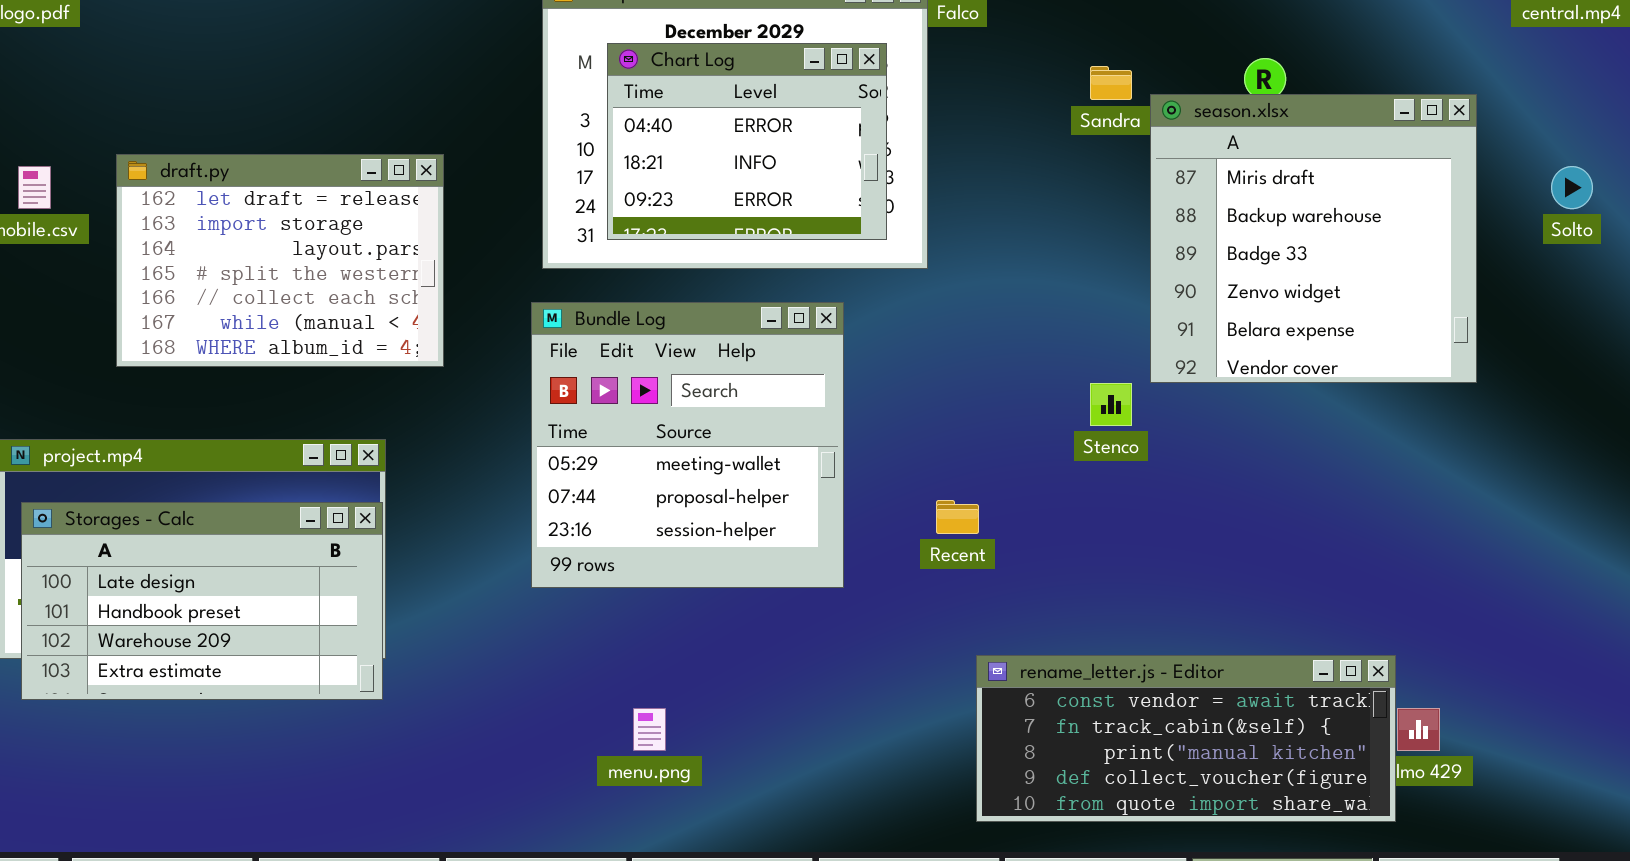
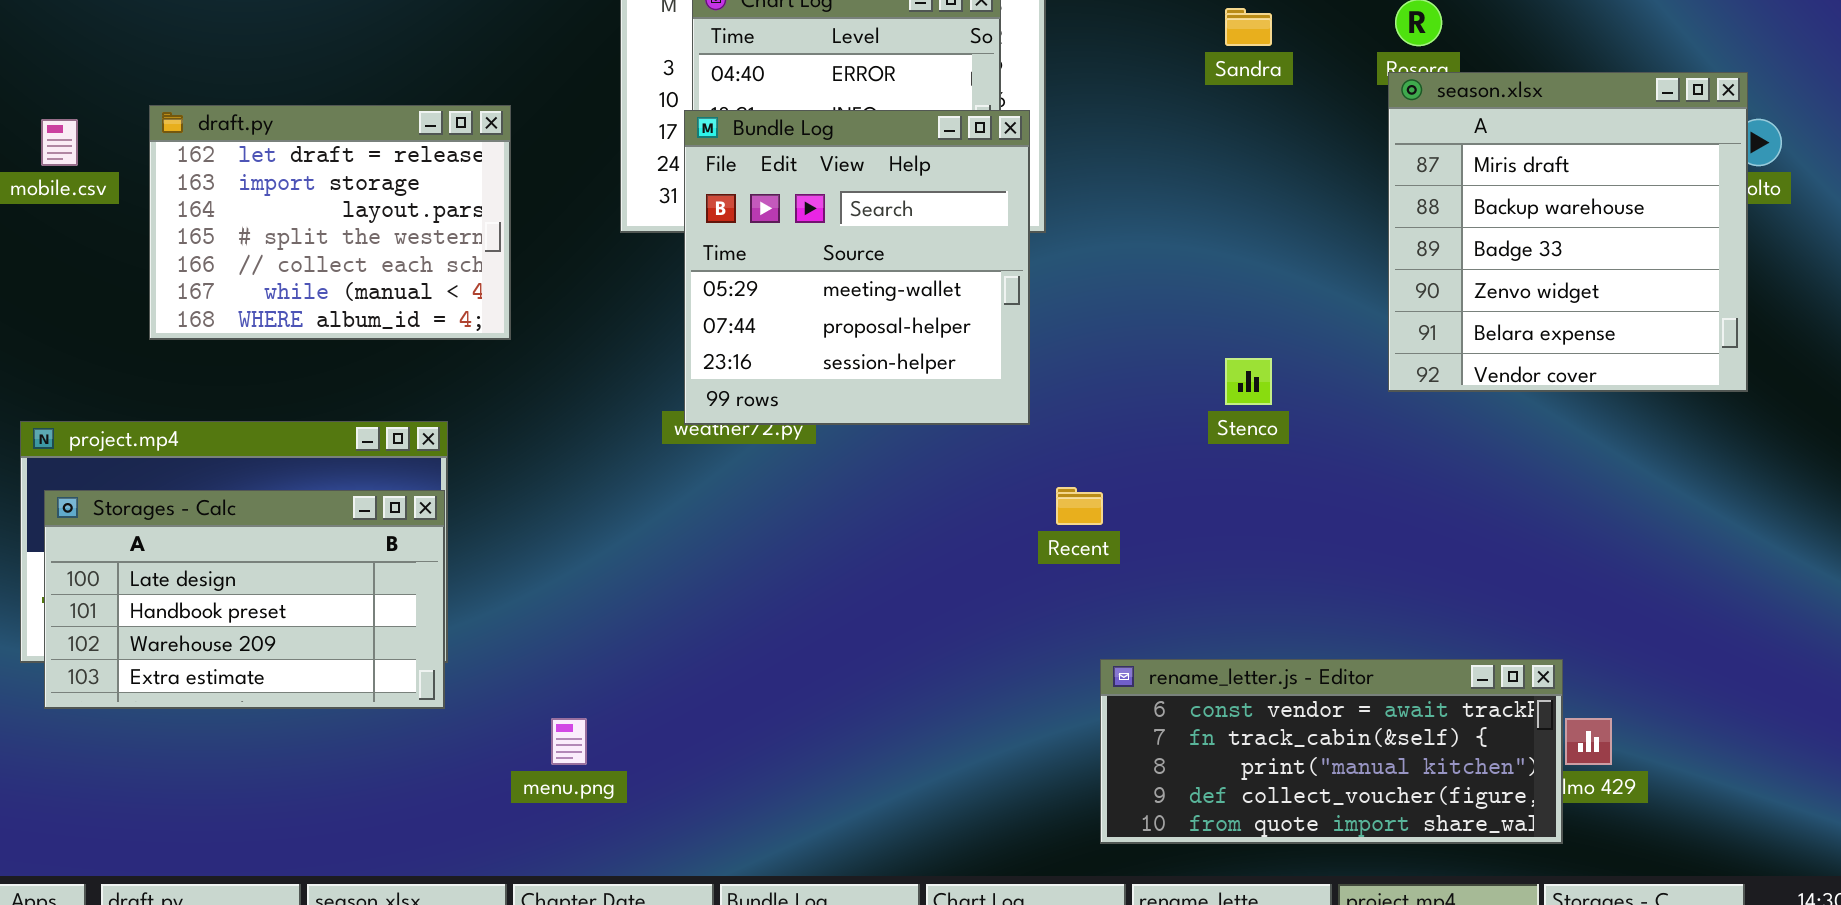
season.xlsx: [1150,94,1477,383] -> [1388,72,1748,392], moved
Bundle Log: [531,302,844,588] -> [684,110,1030,425], moved
menu.png: [633,708,666,751] -> [551,718,587,765], moved

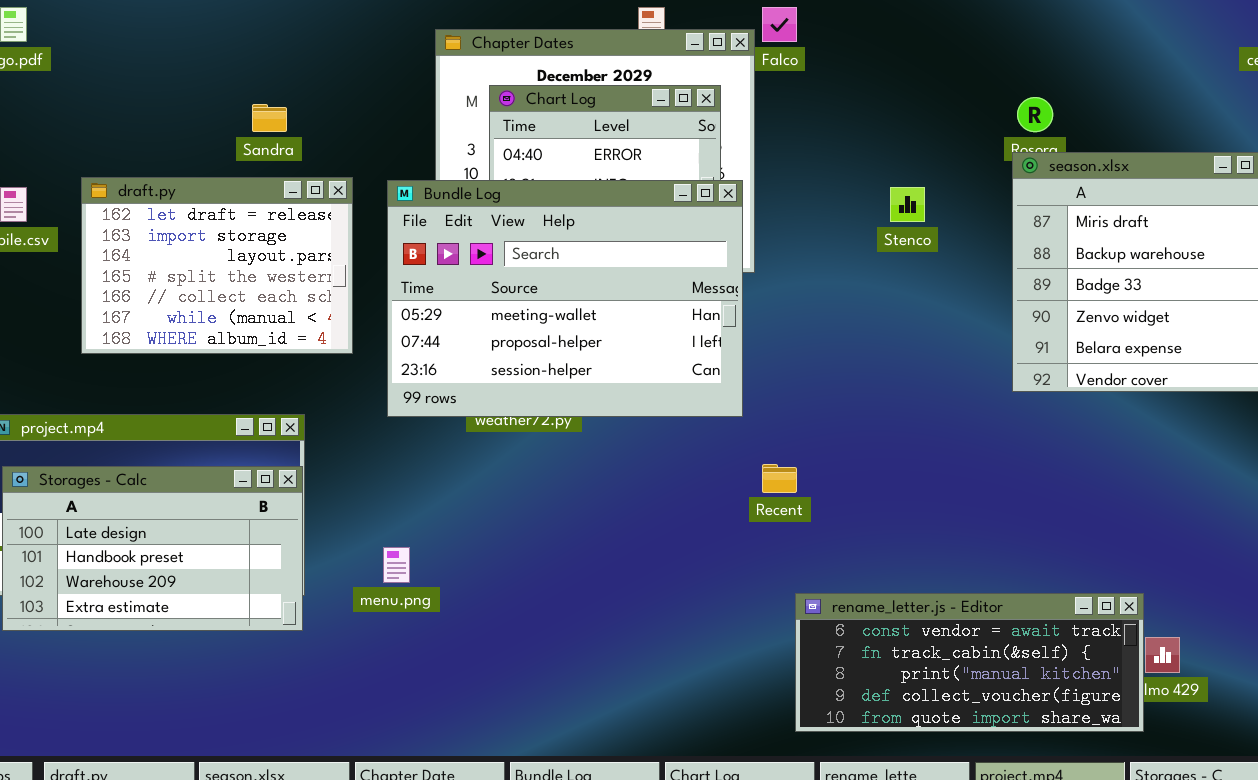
Sandra: [1225,8,1272,46] -> [252,104,287,132], moved
Bundle Log: [684,110,1030,425] -> [387,180,743,417], resized
Stenco: [1225,358,1272,405] -> [890,187,925,222], moved
menu.png: [551,718,587,765] -> [383,547,410,583], moved

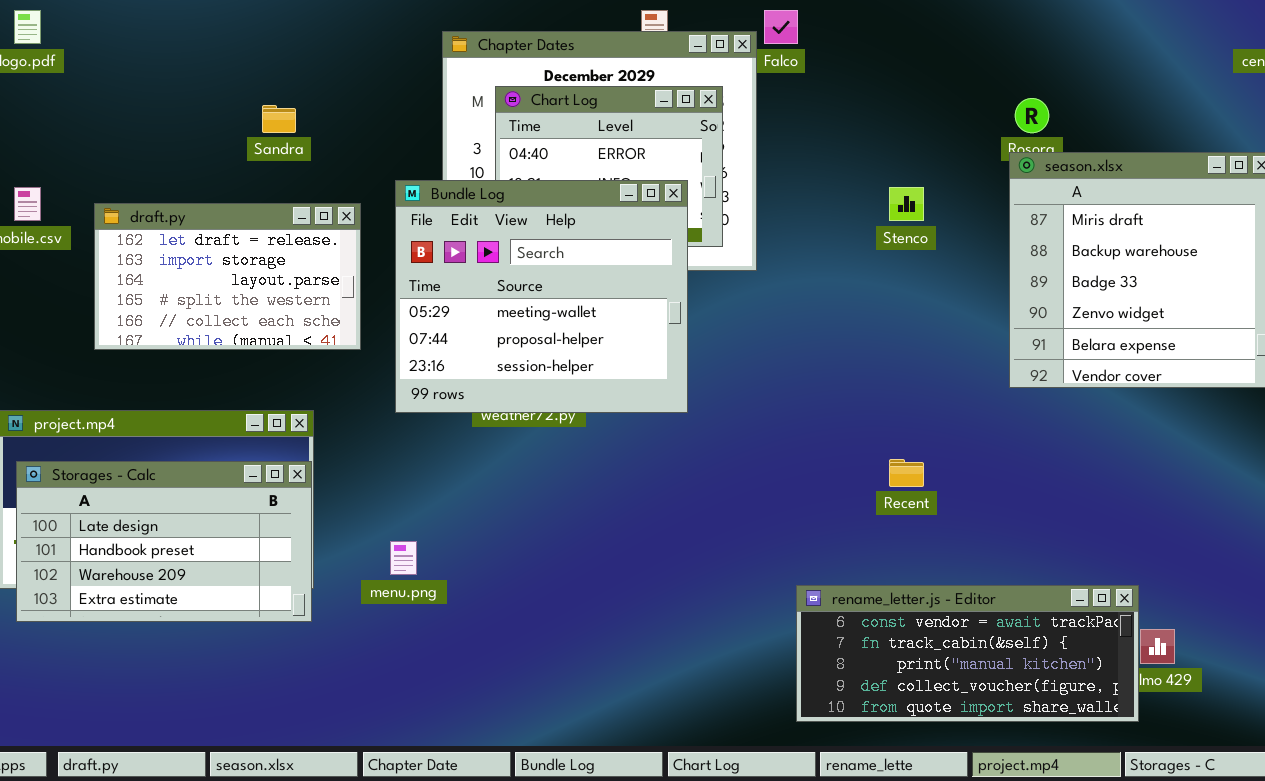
draft.py: [81,177,353,354] -> [94,203,361,350], resized
Bundle Log: [387,180,743,417] -> [395,180,688,413], resized
Recent: [762,464,797,493] -> [889,459,924,487], moved

